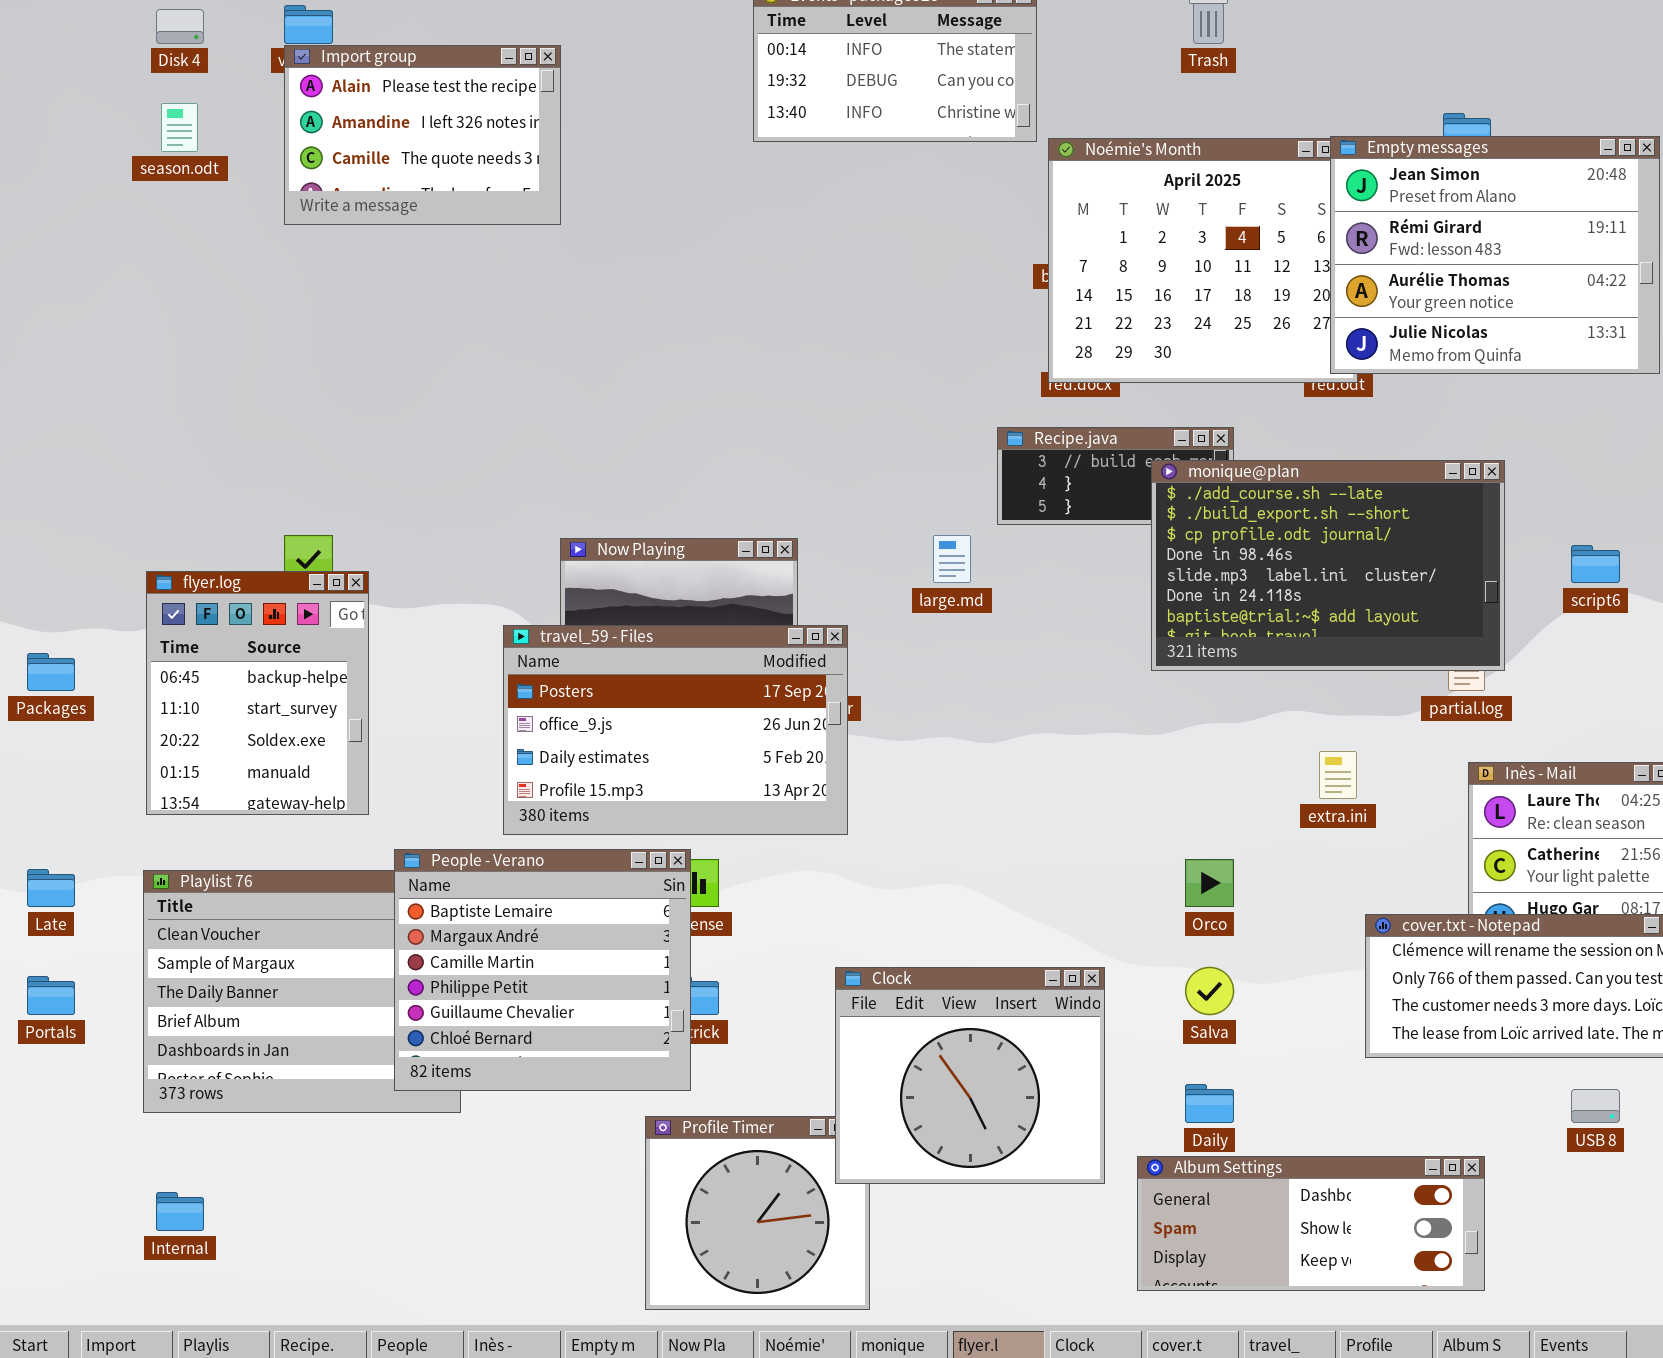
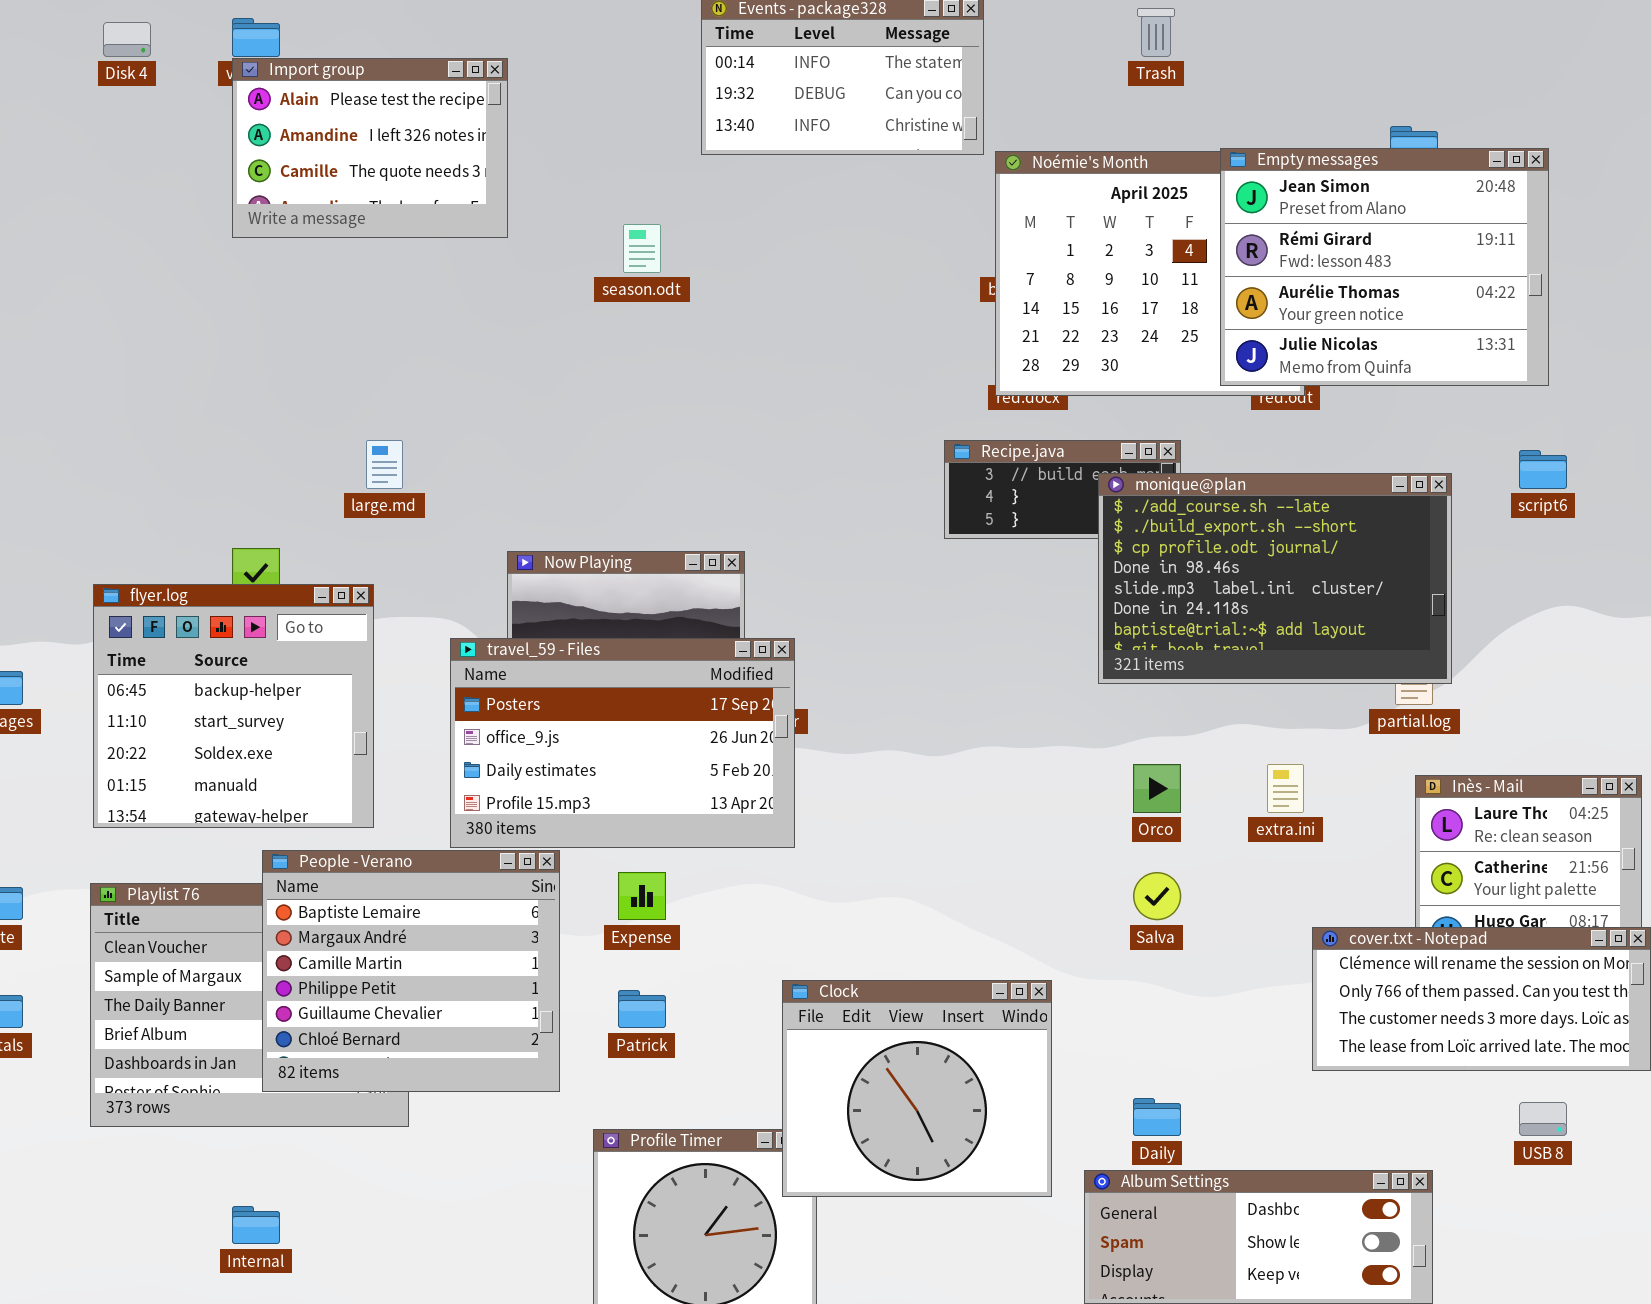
season.odt: [161,103,198,152] -> [623,224,661,273], moved
Empty messages: [1330,136,1660,374] -> [1220,148,1549,386], moved
large.md: [933,535,971,583] -> [366,440,403,489], moved
script6: [1571,545,1620,583] -> [1519,450,1567,489], moved
flyer.log: [146,571,369,815] -> [93,584,374,828], resized
People - Verano: [394,849,691,1091] -> [262,850,560,1092], moved
Orco: [1185,859,1234,907] -> [1133,764,1181,813], moved
Salva: [1185,967,1234,1015] -> [1133,872,1181,920], moved
Internal: [156,1192,204,1231] -> [232,1206,280,1244], moved

